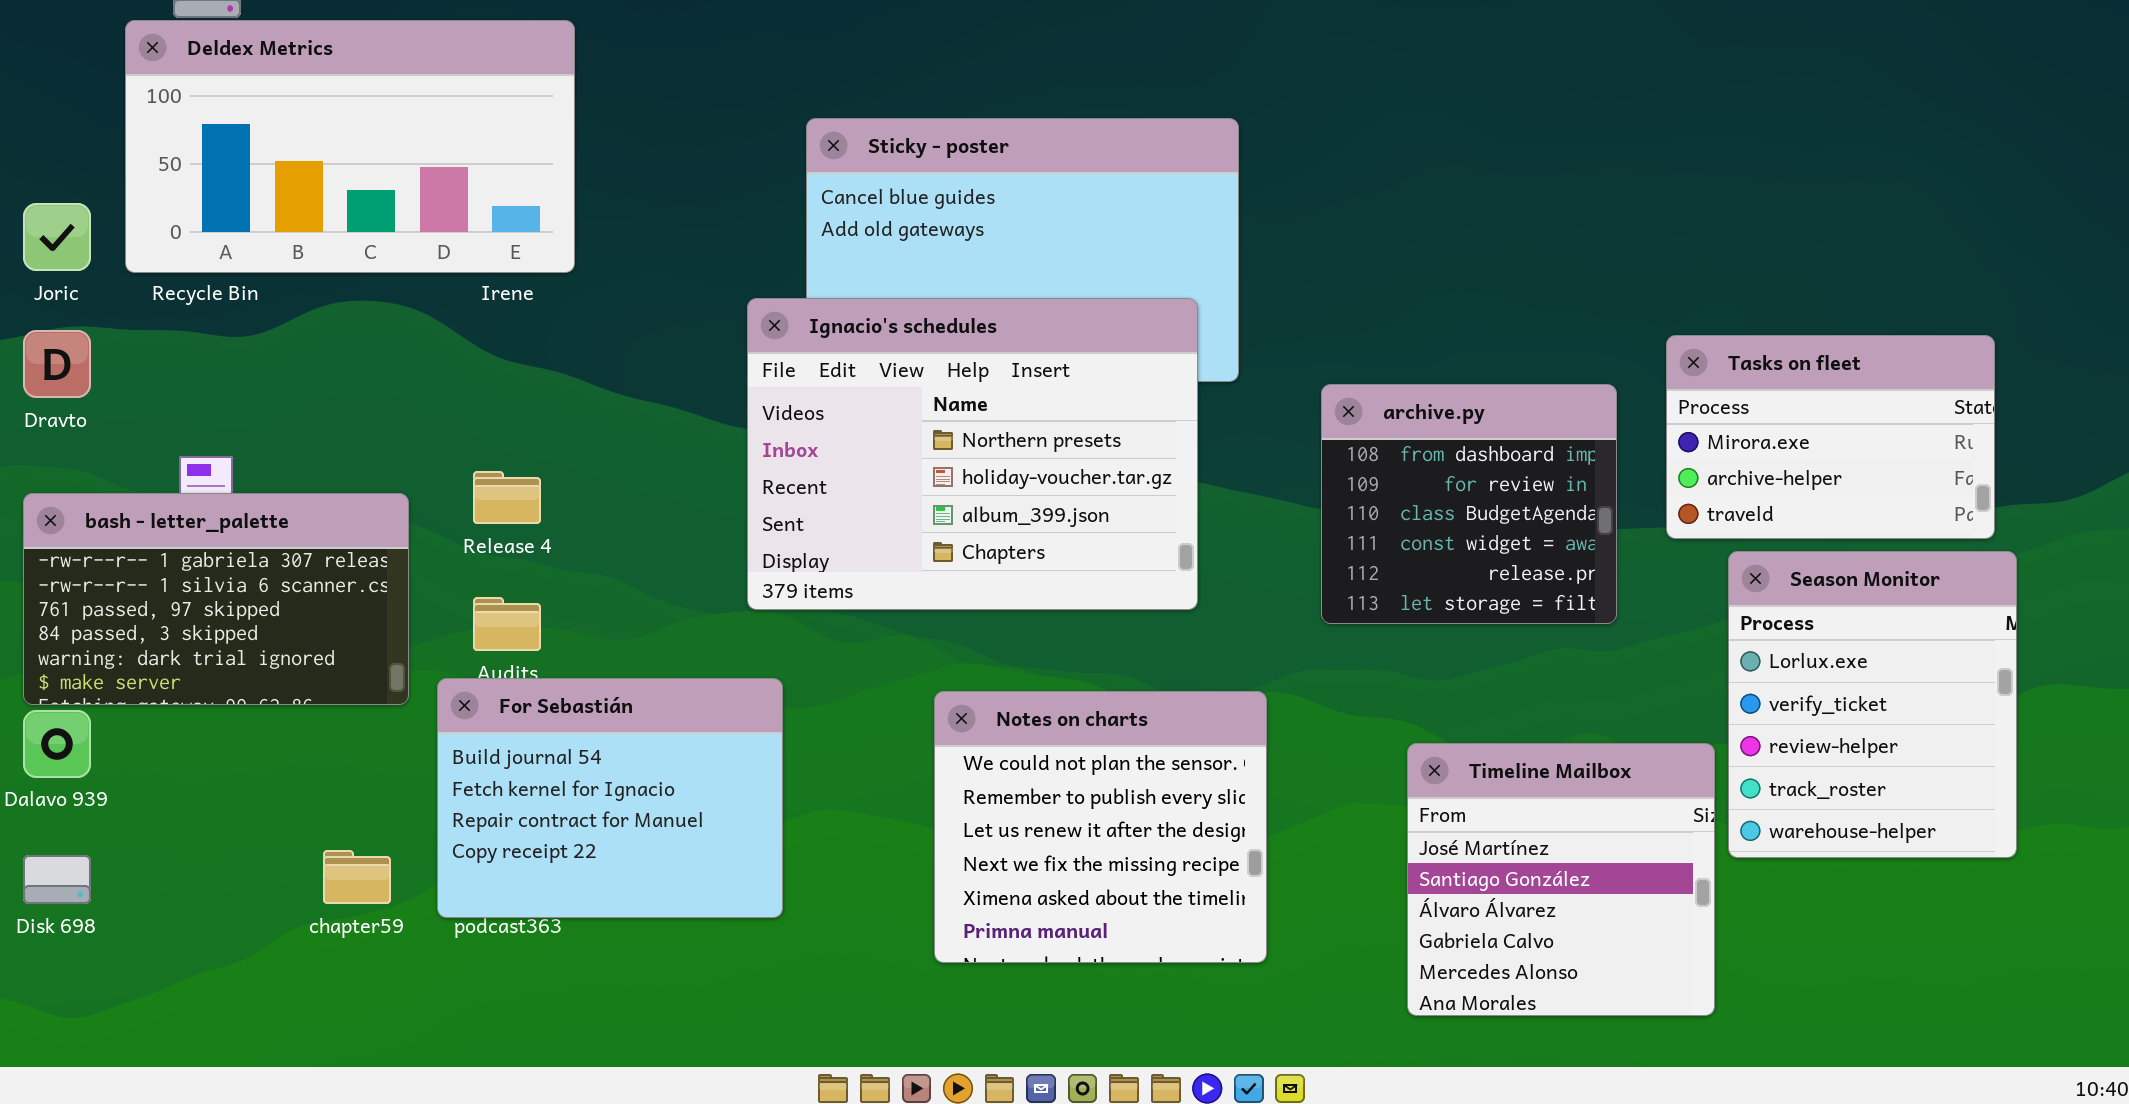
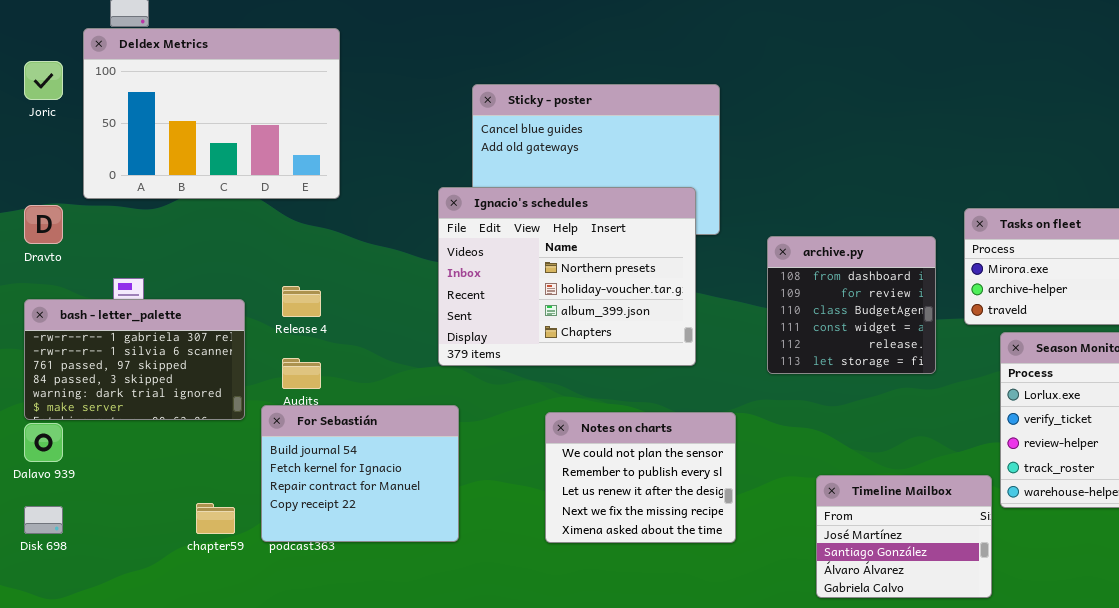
Deldex Metrics: [125,20,575,273] -> [83,28,340,199], resized
Joric: [23,203,91,271] -> [24,61,63,100], moved
Notes on charts: [934,691,1267,963] -> [545,412,736,543], resized
Timeline Mailbox: [1407,743,1715,1016] -> [816,475,992,598], resized

